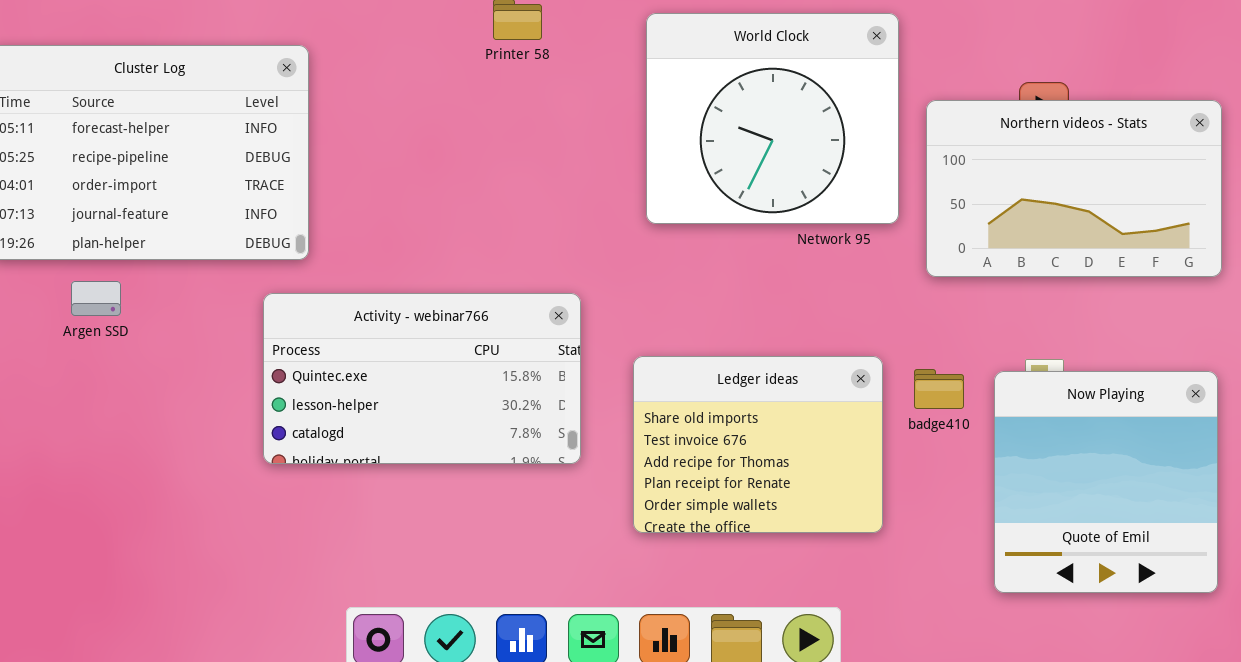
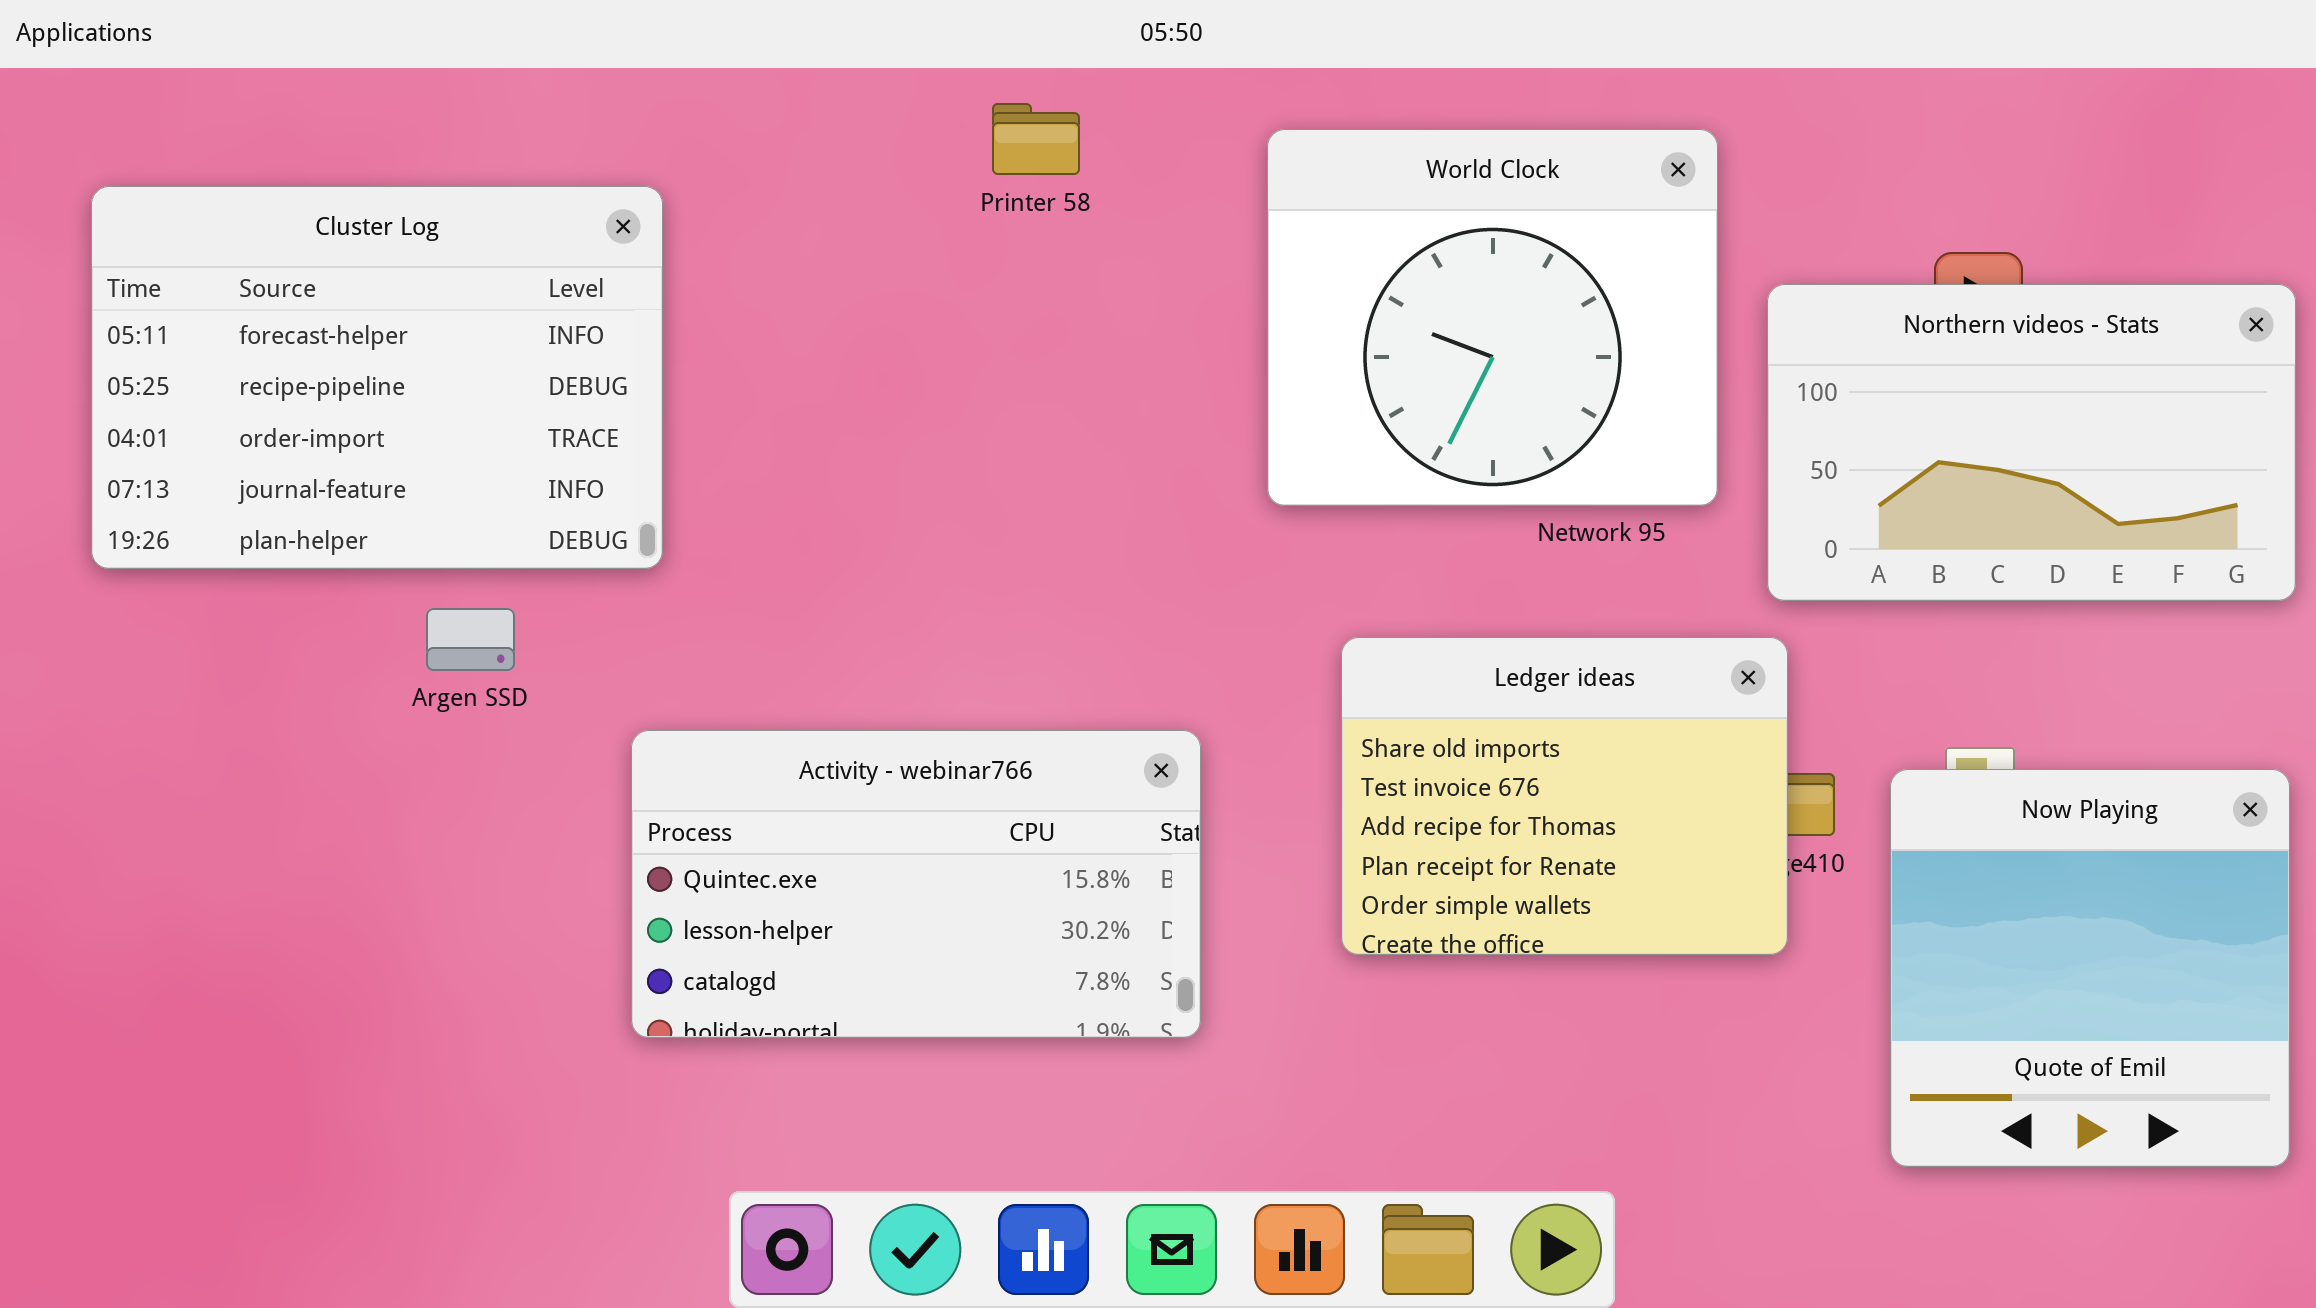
Argen SSD: [71,281,121,316] -> [426,608,515,671], moved
Activity - webinar766: [263,293,581,464] -> [631,730,1201,1038], moved
Ledger ideas: [633,356,883,533] -> [1341,637,1788,955], moved

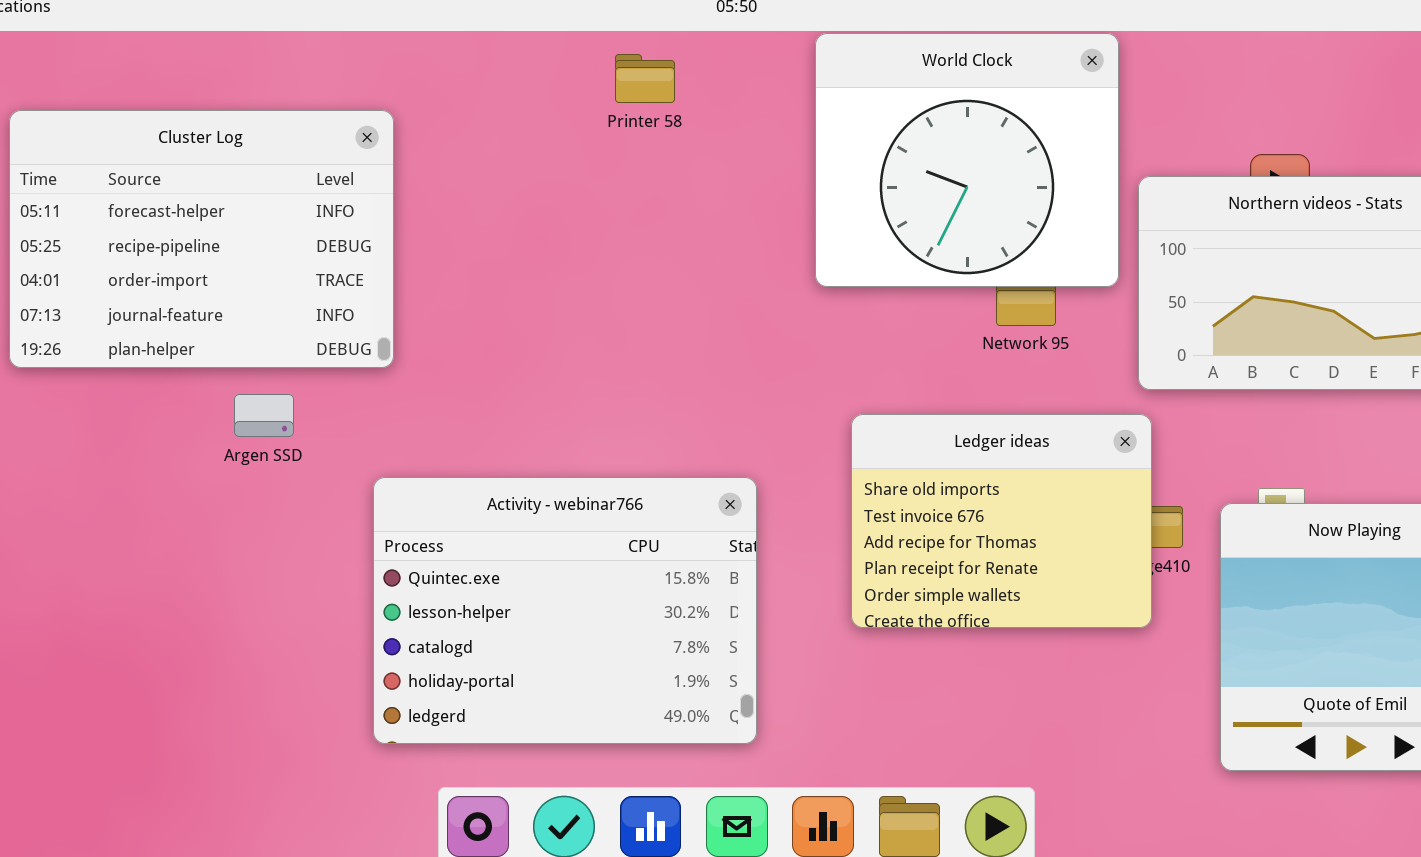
World Clock: [1267,129,1718,506] -> [815,33,1119,287], moved
Activity - webinar766: [631,730,1201,1038] -> [373,477,757,744], resized

